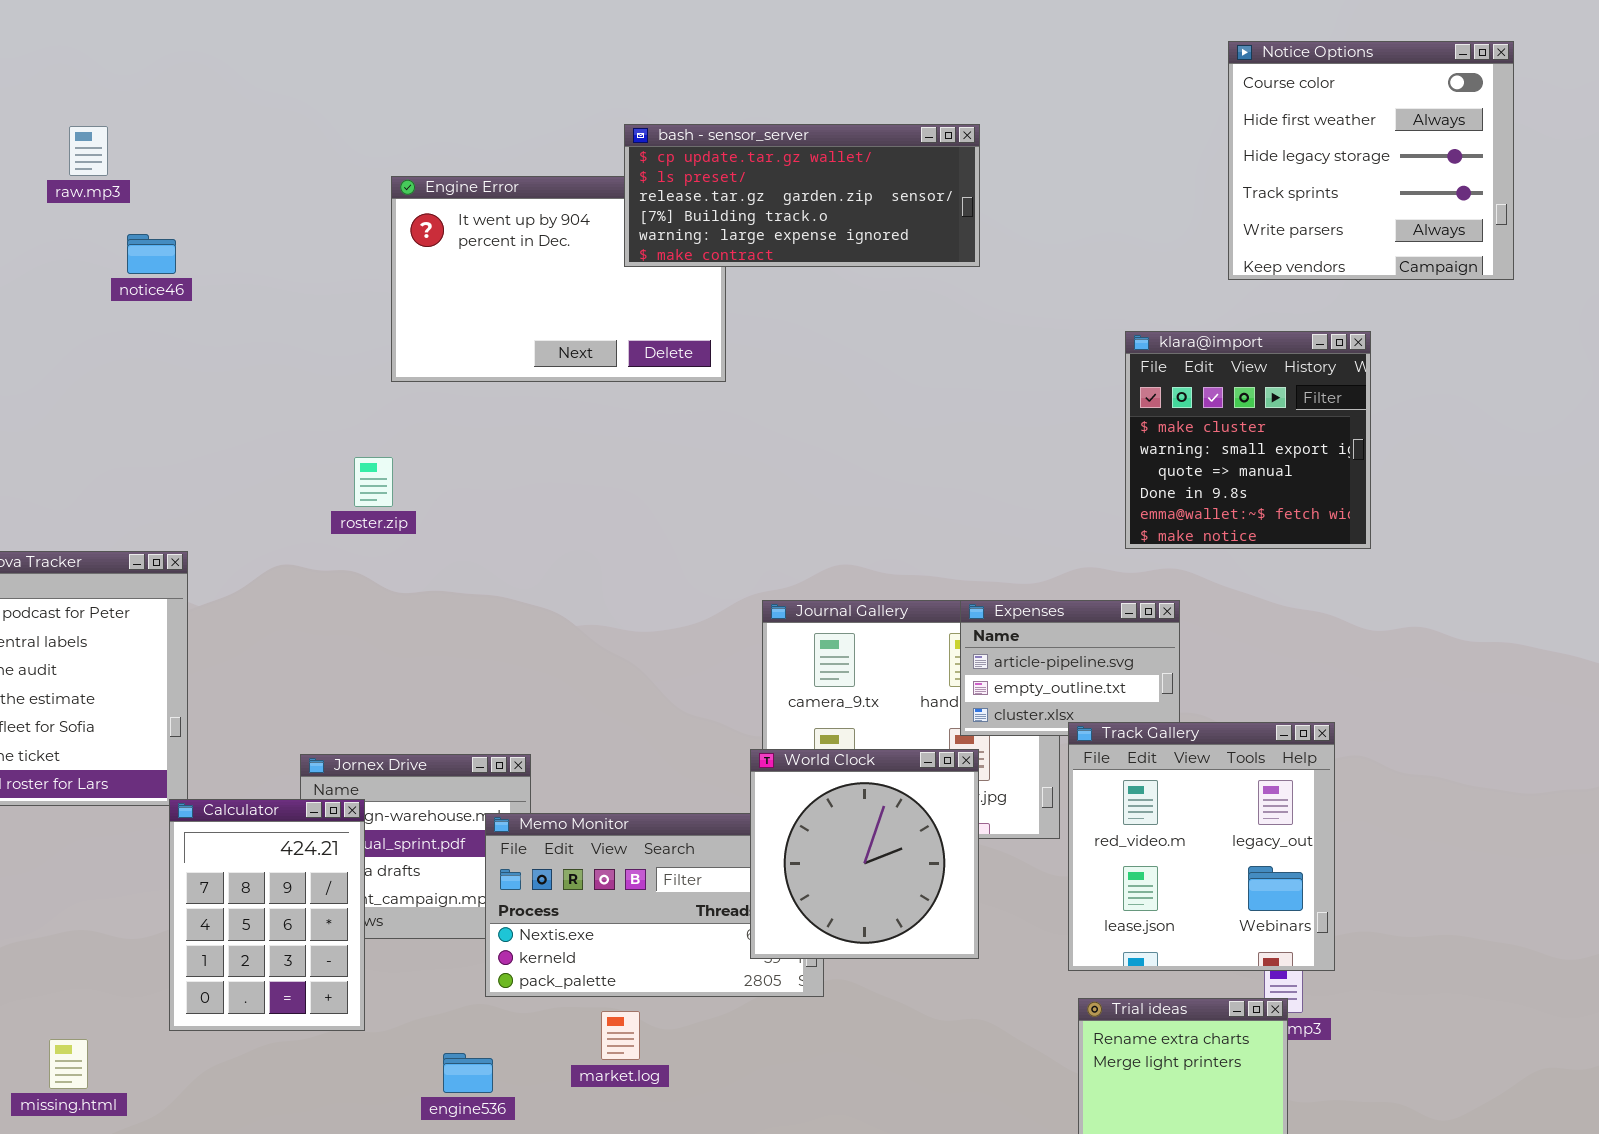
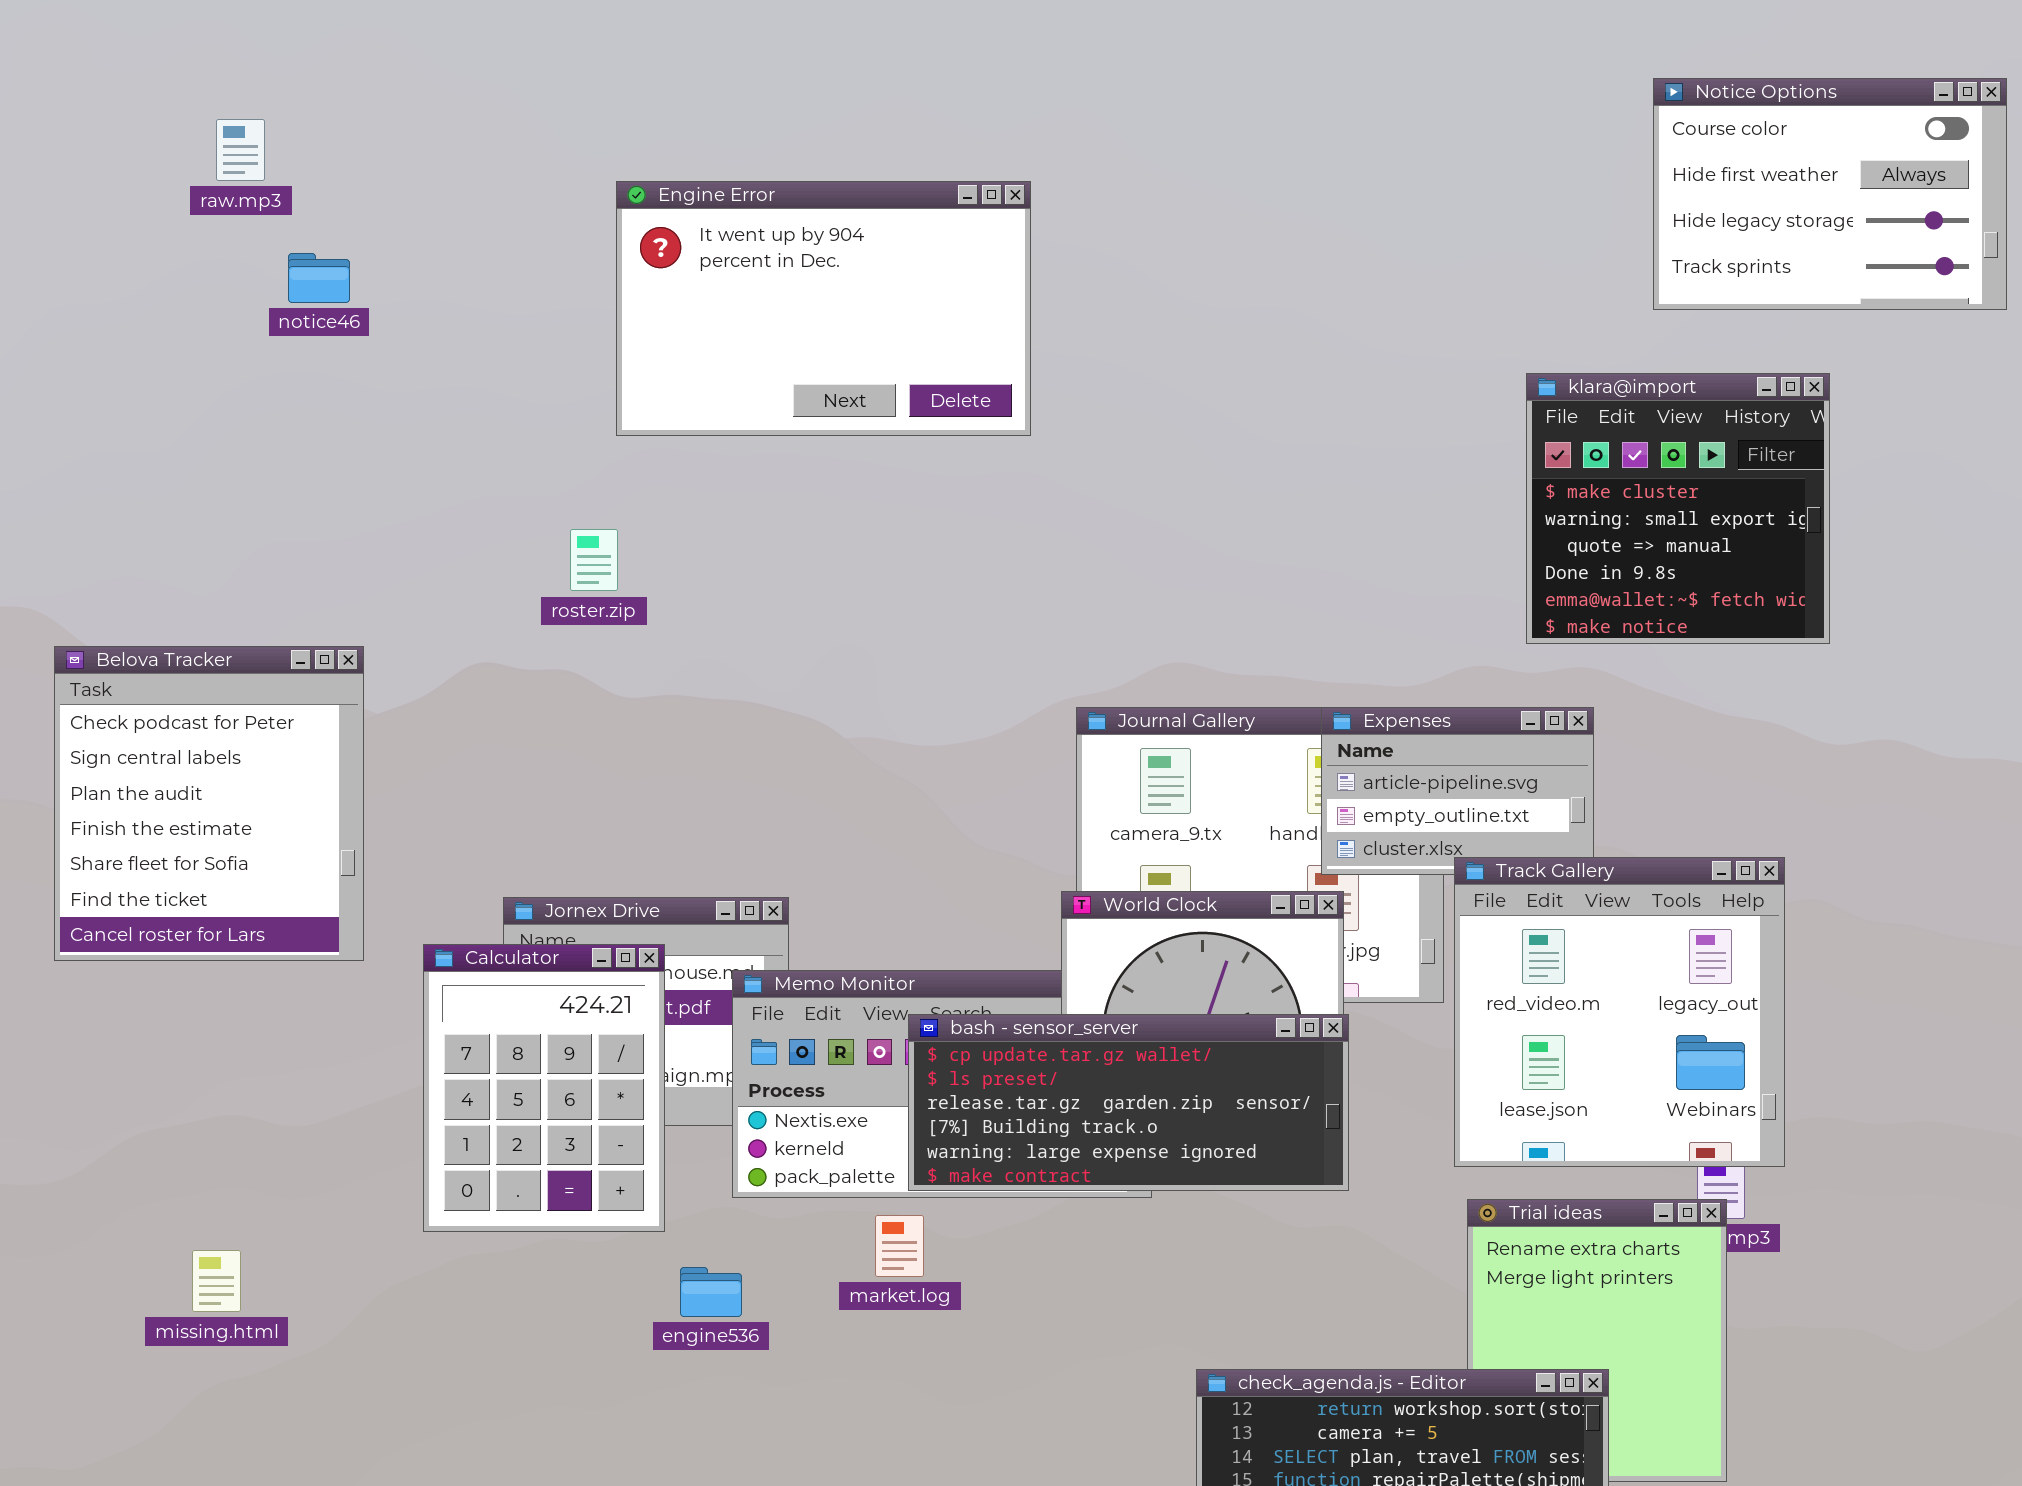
Notice Options: [1228,41,1514,280] -> [1653,78,2007,310], resized
bash - sensor_server: [624,124,980,267] -> [908,1014,1349,1191], moved
Calculator: [169,799,365,1031] -> [423,944,665,1232], moved

